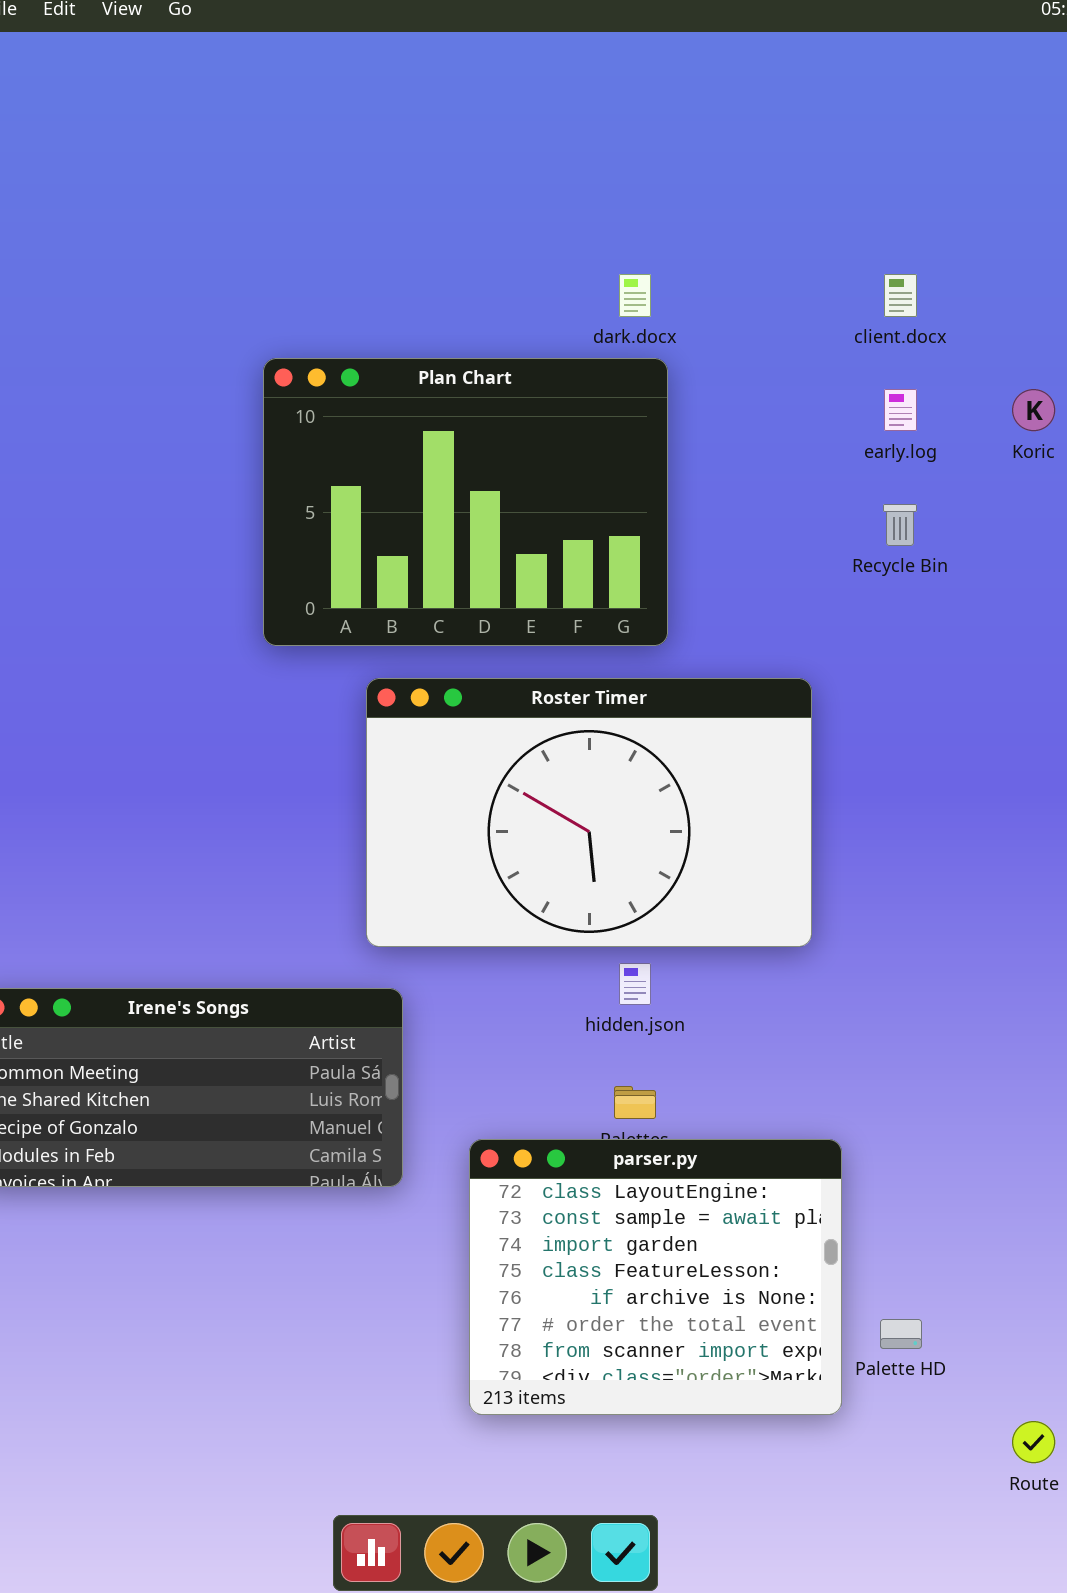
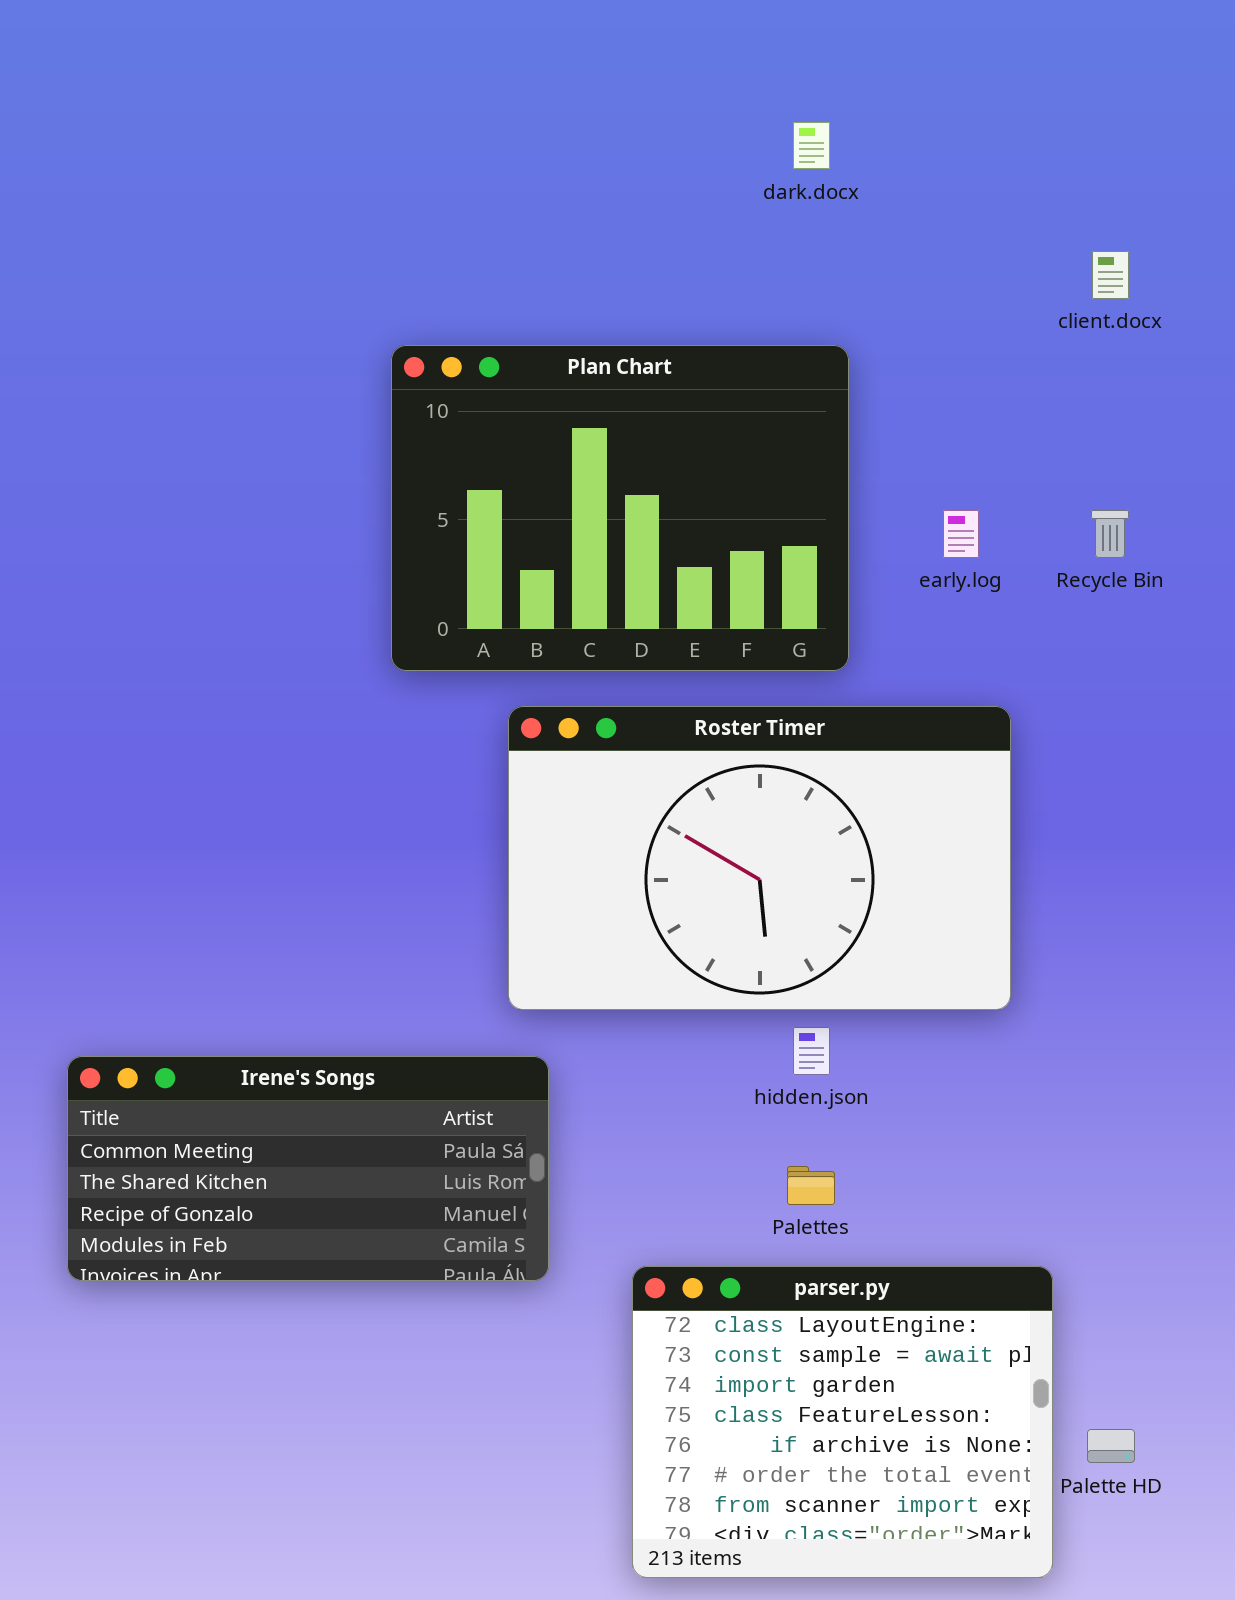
dark.docx: [619,274,651,317] -> [793,122,830,169], moved
early.log: [884,389,917,431] -> [943,510,979,558], moved
parser.py: [469,1139,842,1415] -> [632,1266,1053,1578], moved

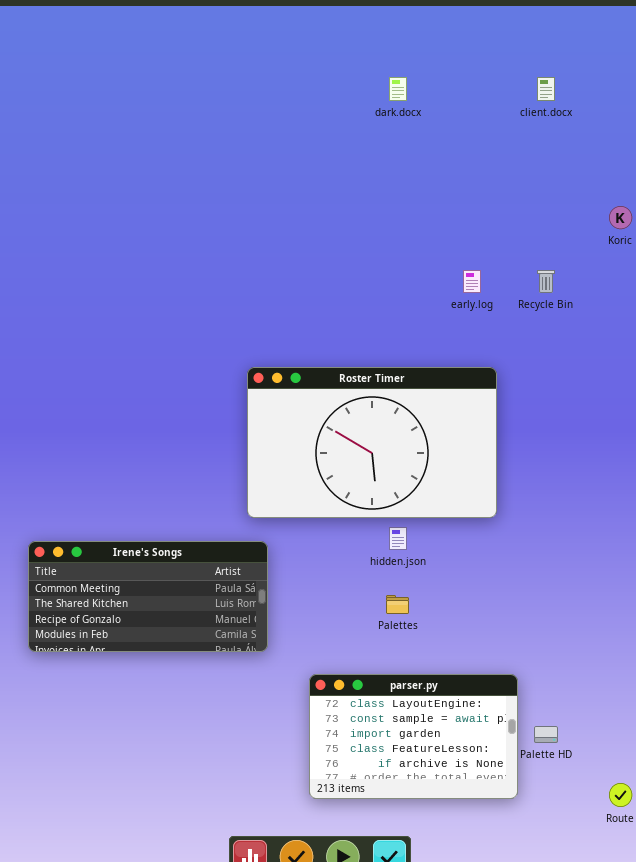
client.docx: [1092,251,1129,299] -> [537,77,555,101], moved
Plan Chart: [391,345,849,671] -> none, closed
parser.py: [632,1266,1053,1578] -> [309,674,518,799], resized

